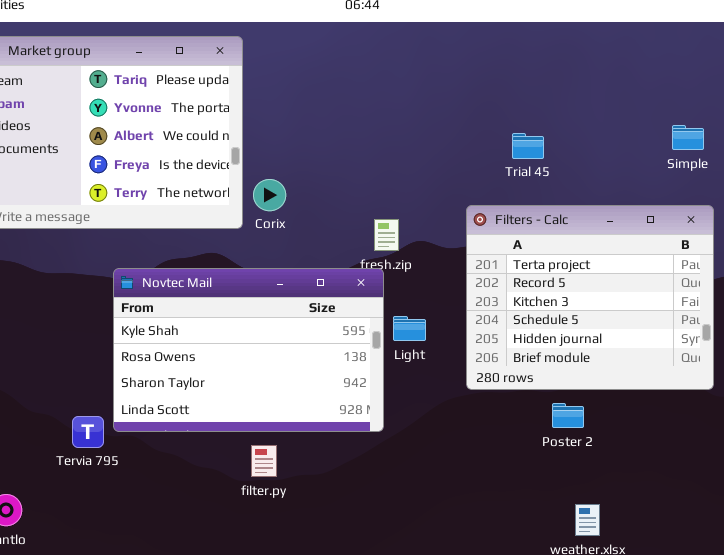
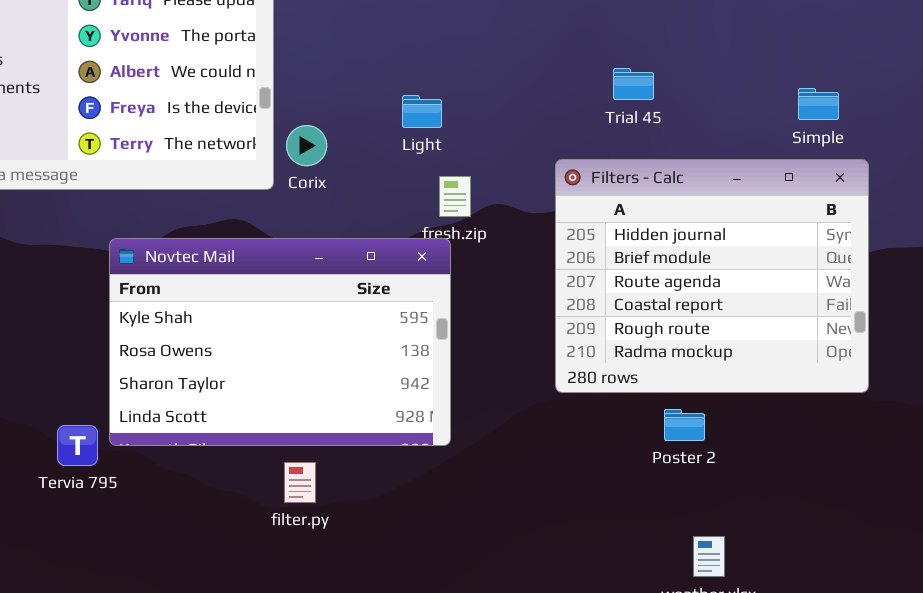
Simple: [672,125,704,150] -> [798,88,839,120], moved
Filters - Calc: [466,205,714,390] -> [555,159,869,393], scrolled down 4 rows
Light: [393,316,426,341] -> [402,95,442,128], moved

